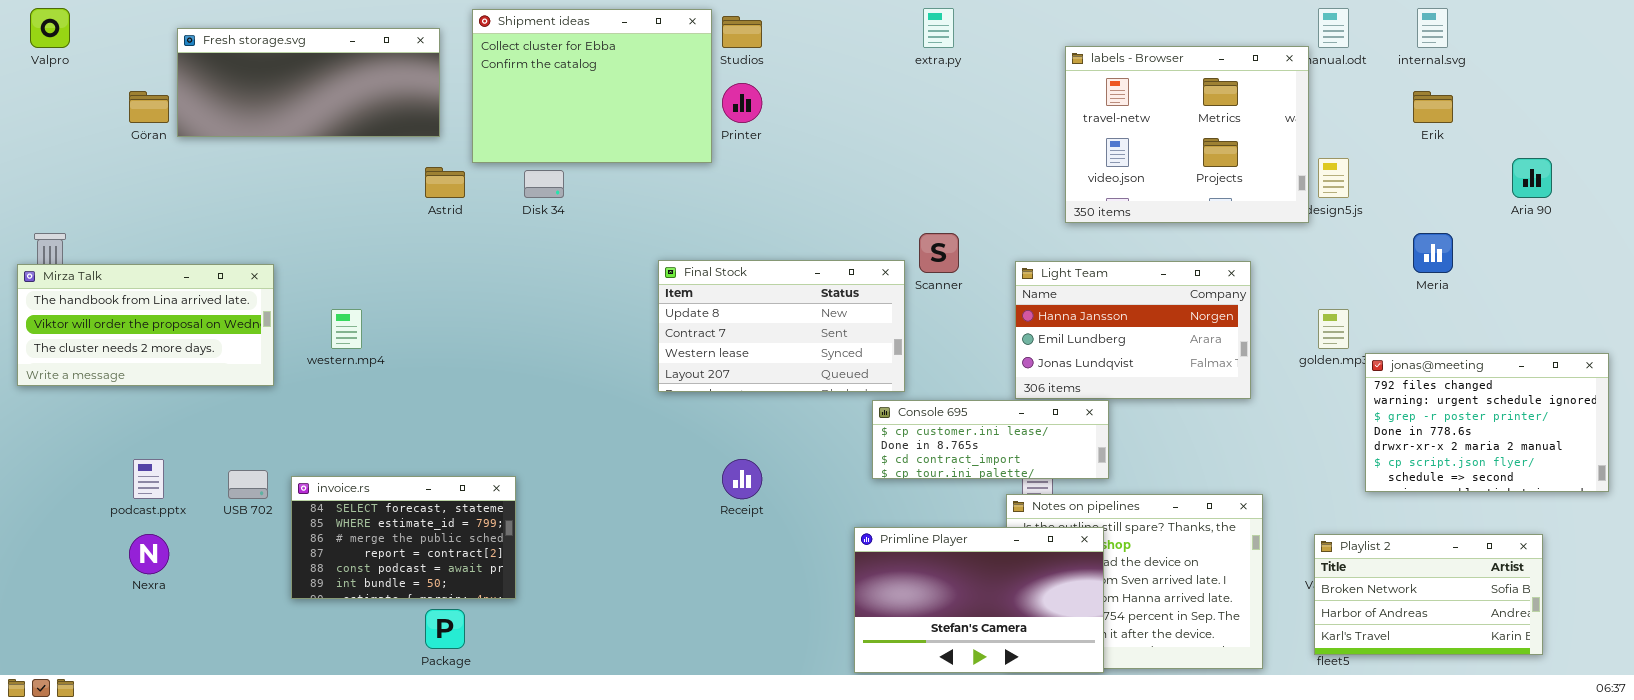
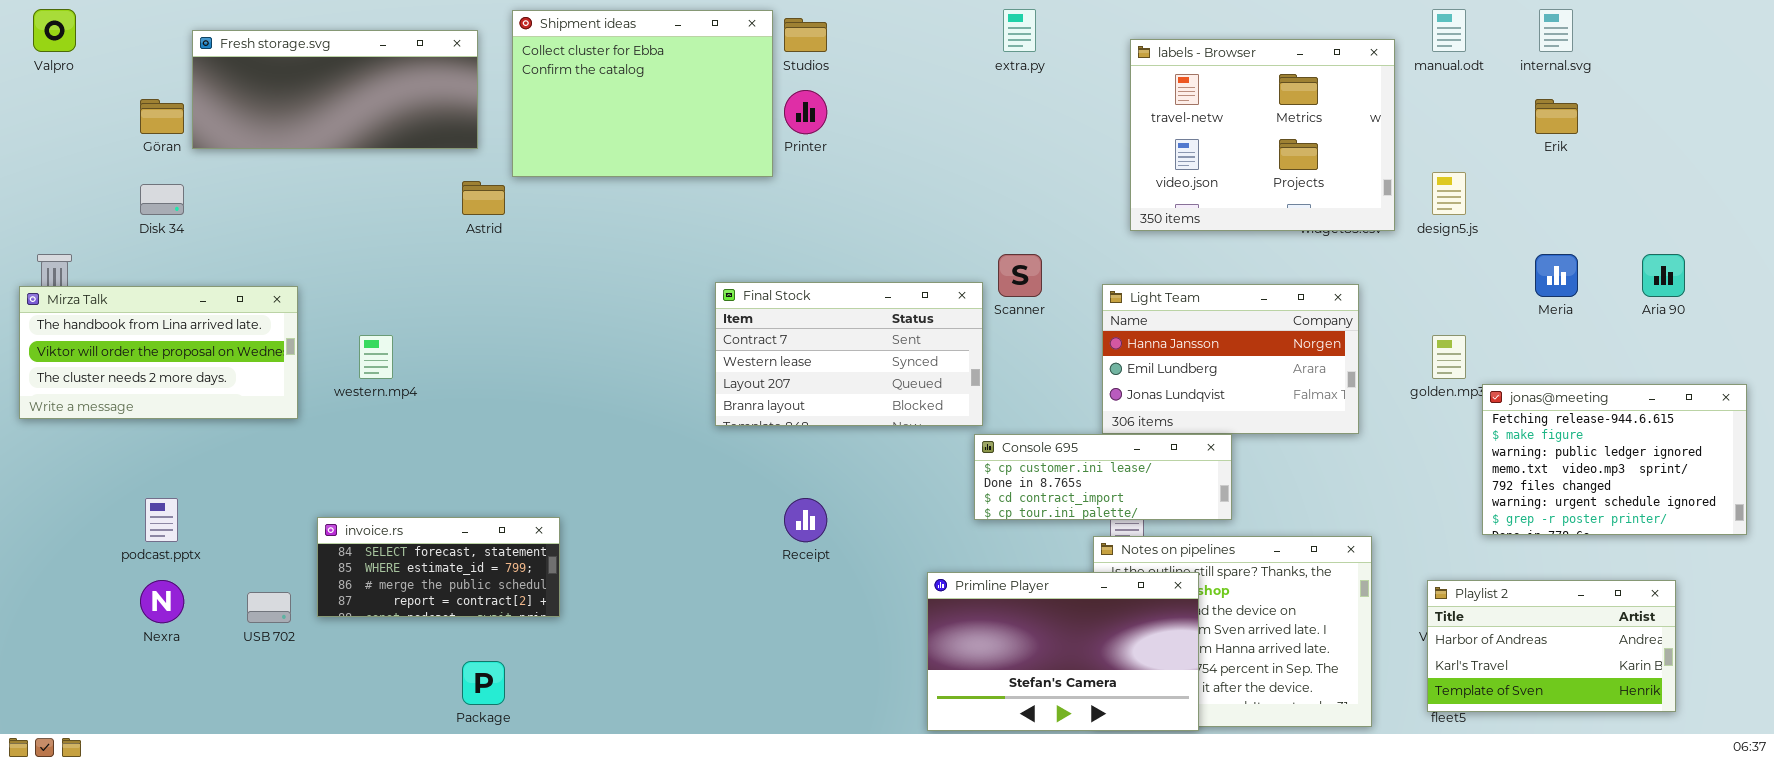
labels - Browser: [1065,46,1309,223] -> [1130,39,1395,231], moved
Aria 90: [1512,158,1552,198] -> [1642,254,1685,297], moved
Disk 34: [524,170,564,198] -> [140,184,184,215], moved
Final Stock: [658,260,905,392] -> [715,282,983,426], scrolled down 1 row
jonas@meeting: [1365,353,1609,492] -> [1482,384,1747,535], scrolled up 4 rows
Console 695: [872,400,1109,479] -> [974,434,1232,520], moved
USB 702: [228,470,268,499] -> [247,592,291,623], moved
invoice.rs: [291,476,516,599] -> [317,517,560,617], resized
Playlist 2: [1314,534,1543,655] -> [1427,580,1676,712], scrolled down 1 row

